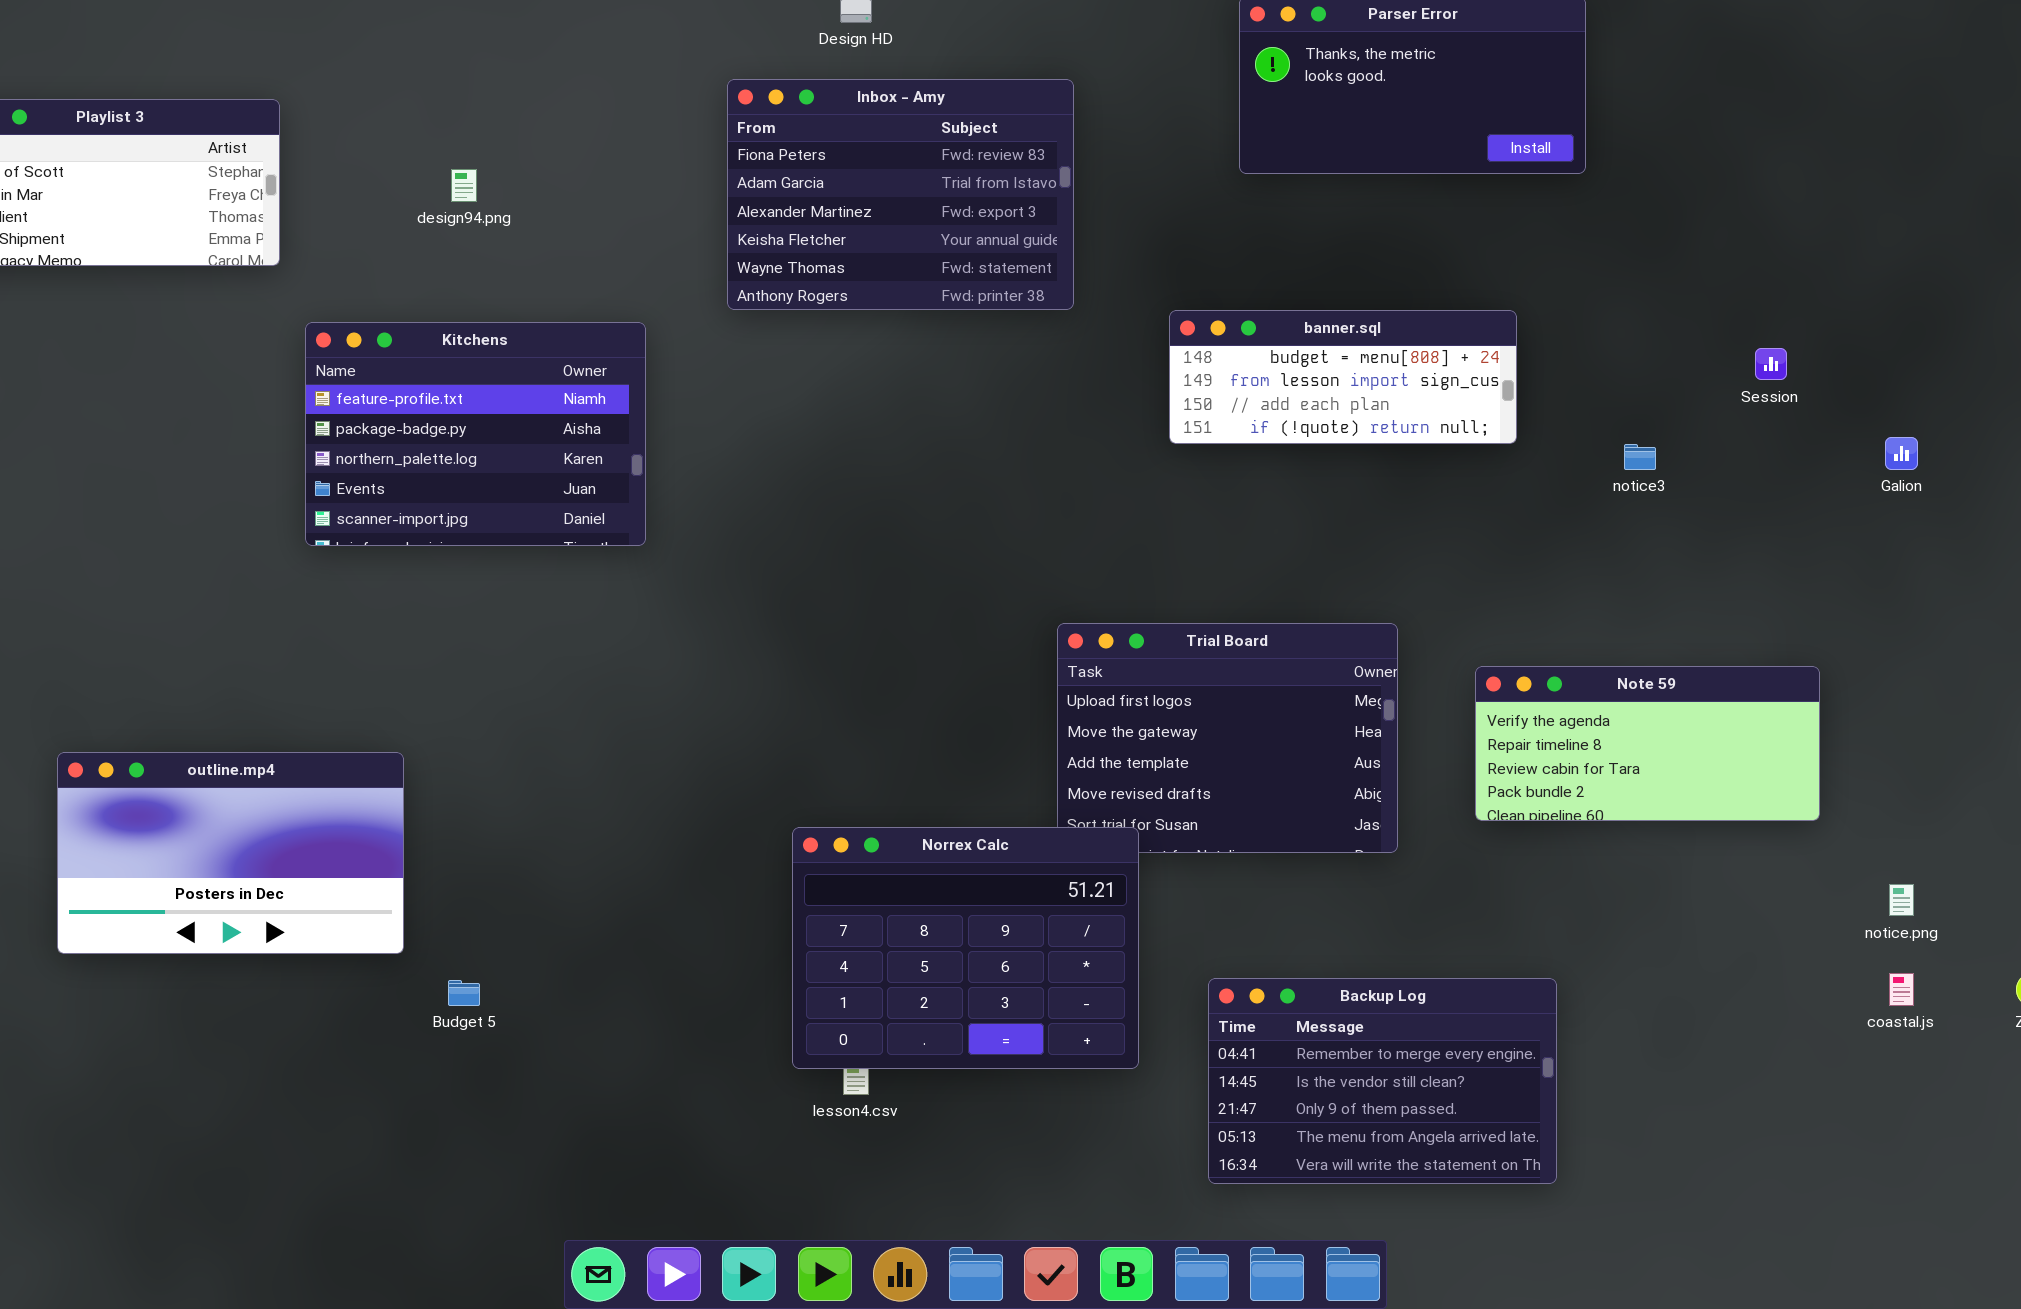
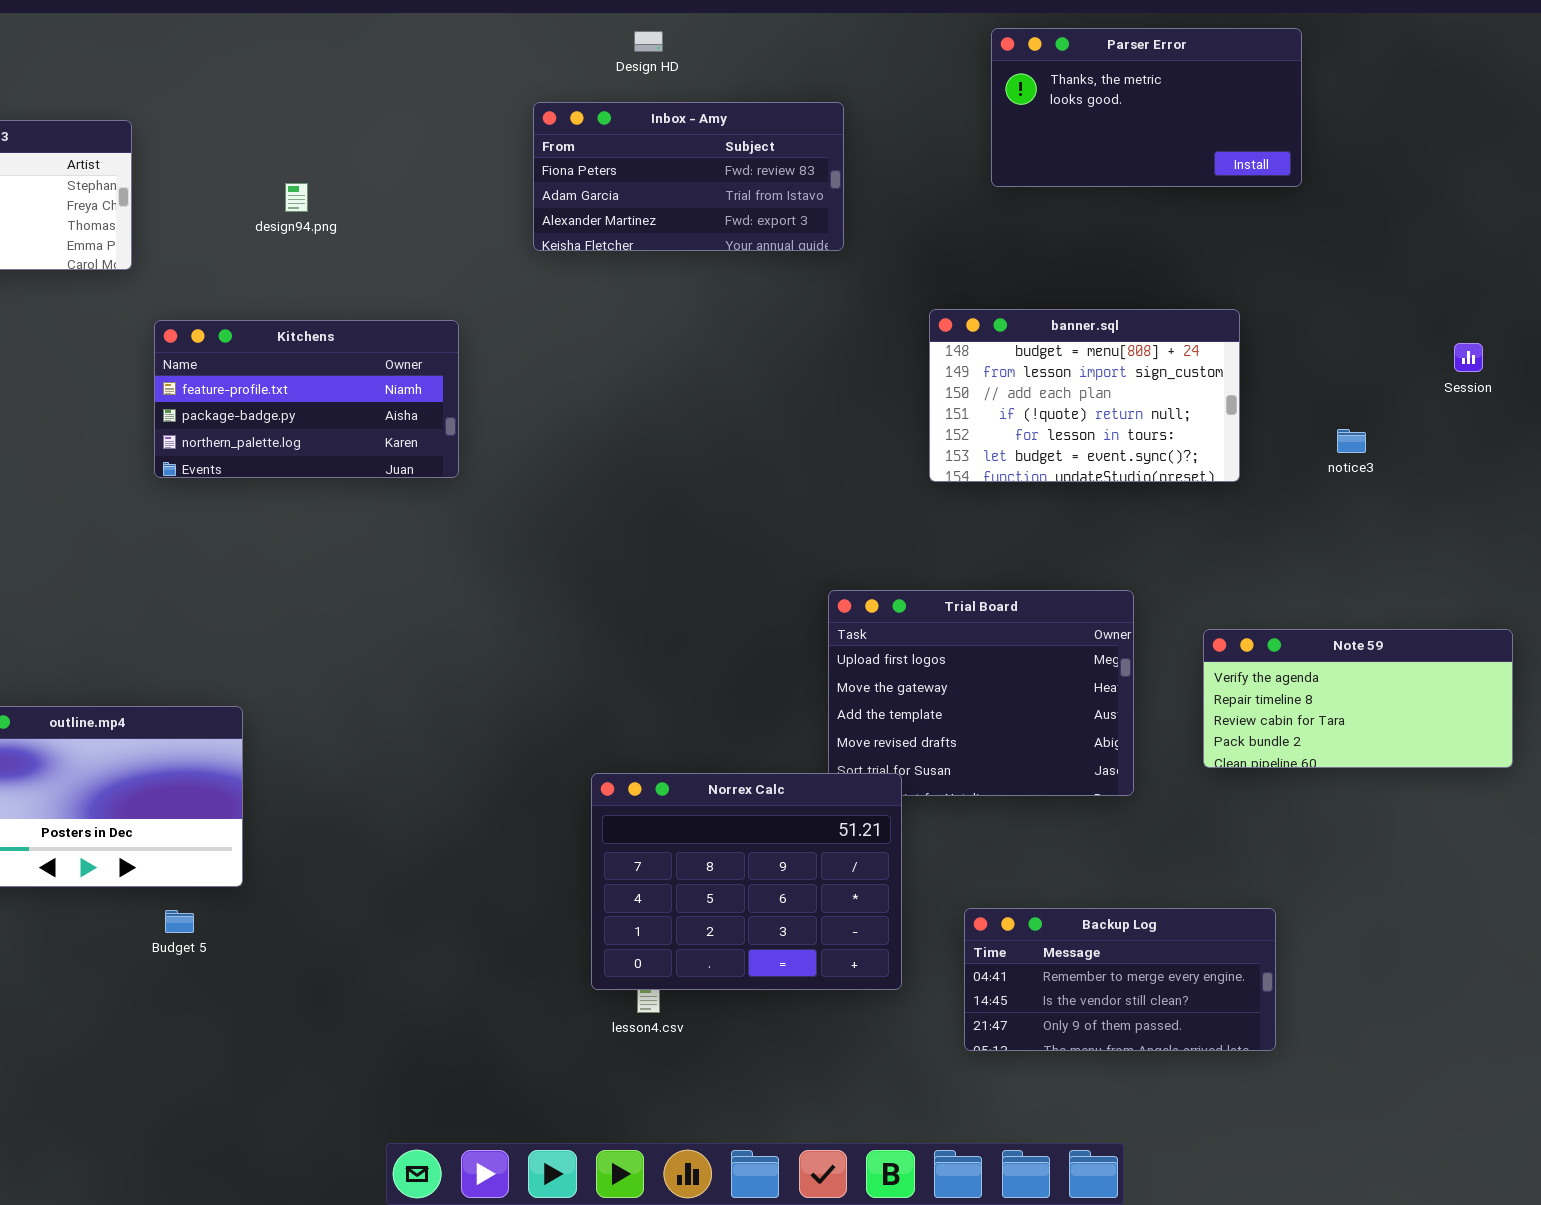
Inbox - Amy: [727,79,1074,310] -> [533,102,844,251], resized
banner.sql: [1169,310,1517,444] -> [929,309,1240,482], resized
Kitchens: [305,322,646,546] -> [154,320,459,478], resized
Backup Log: [1208,978,1557,1184] -> [964,908,1276,1051], resized
Budget 5: [448,980,480,1006] -> [165,910,194,933], moved

